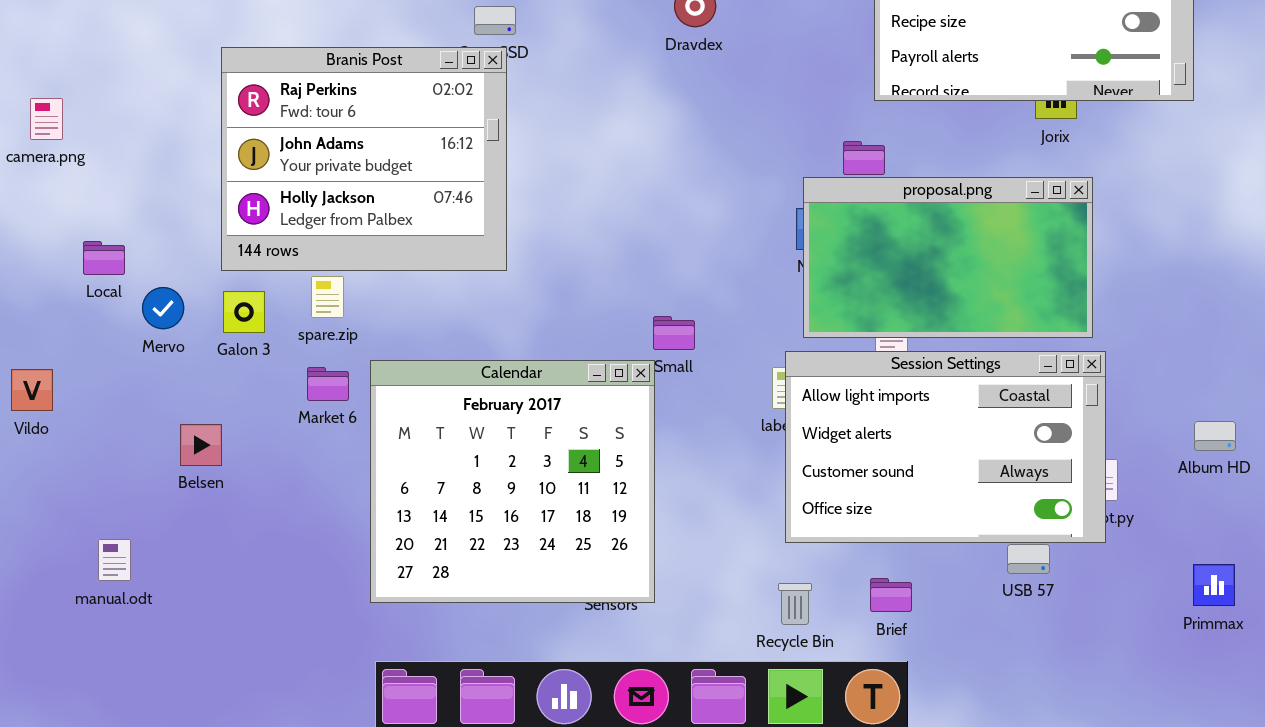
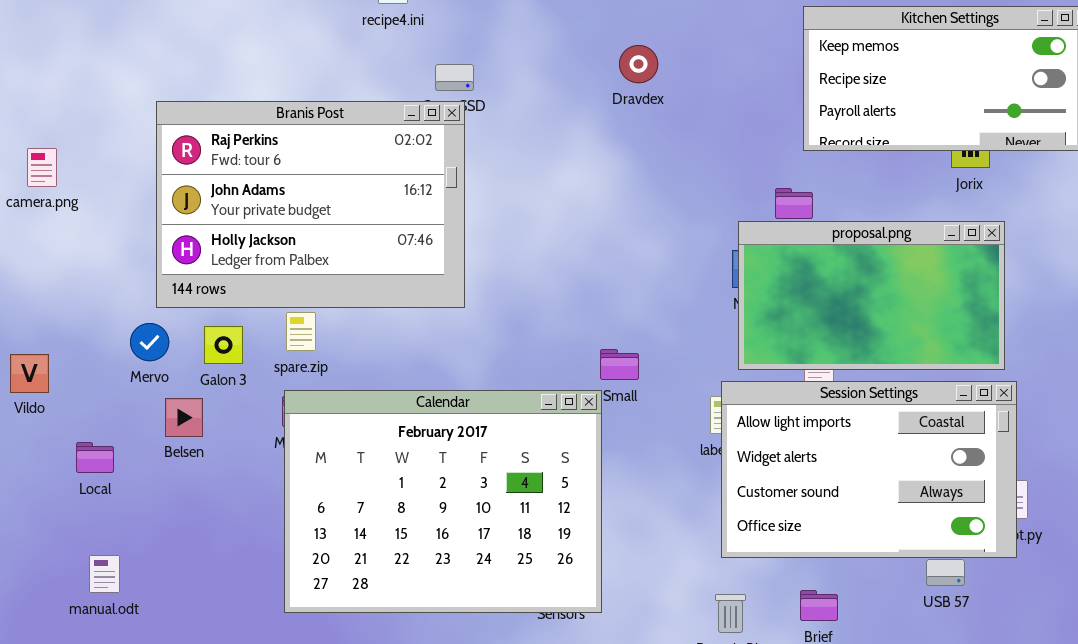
Branis Post: [221,47,507,271] -> [156,101,465,308], resized
Local: [83,241,125,275] -> [76,442,114,473], moved
Calendar: [370,360,655,603] -> [284,390,602,613], resized
Vildo: [11,369,53,411] -> [10,354,49,393], moved
Belsen: [180,424,222,466] -> [165,398,203,437], moved

